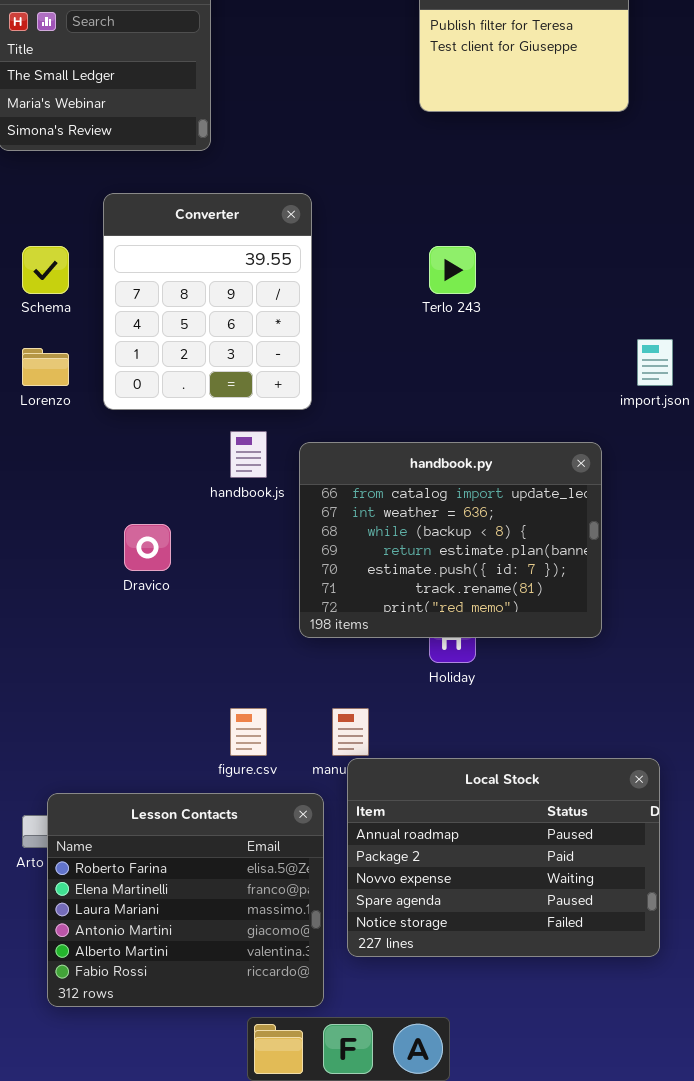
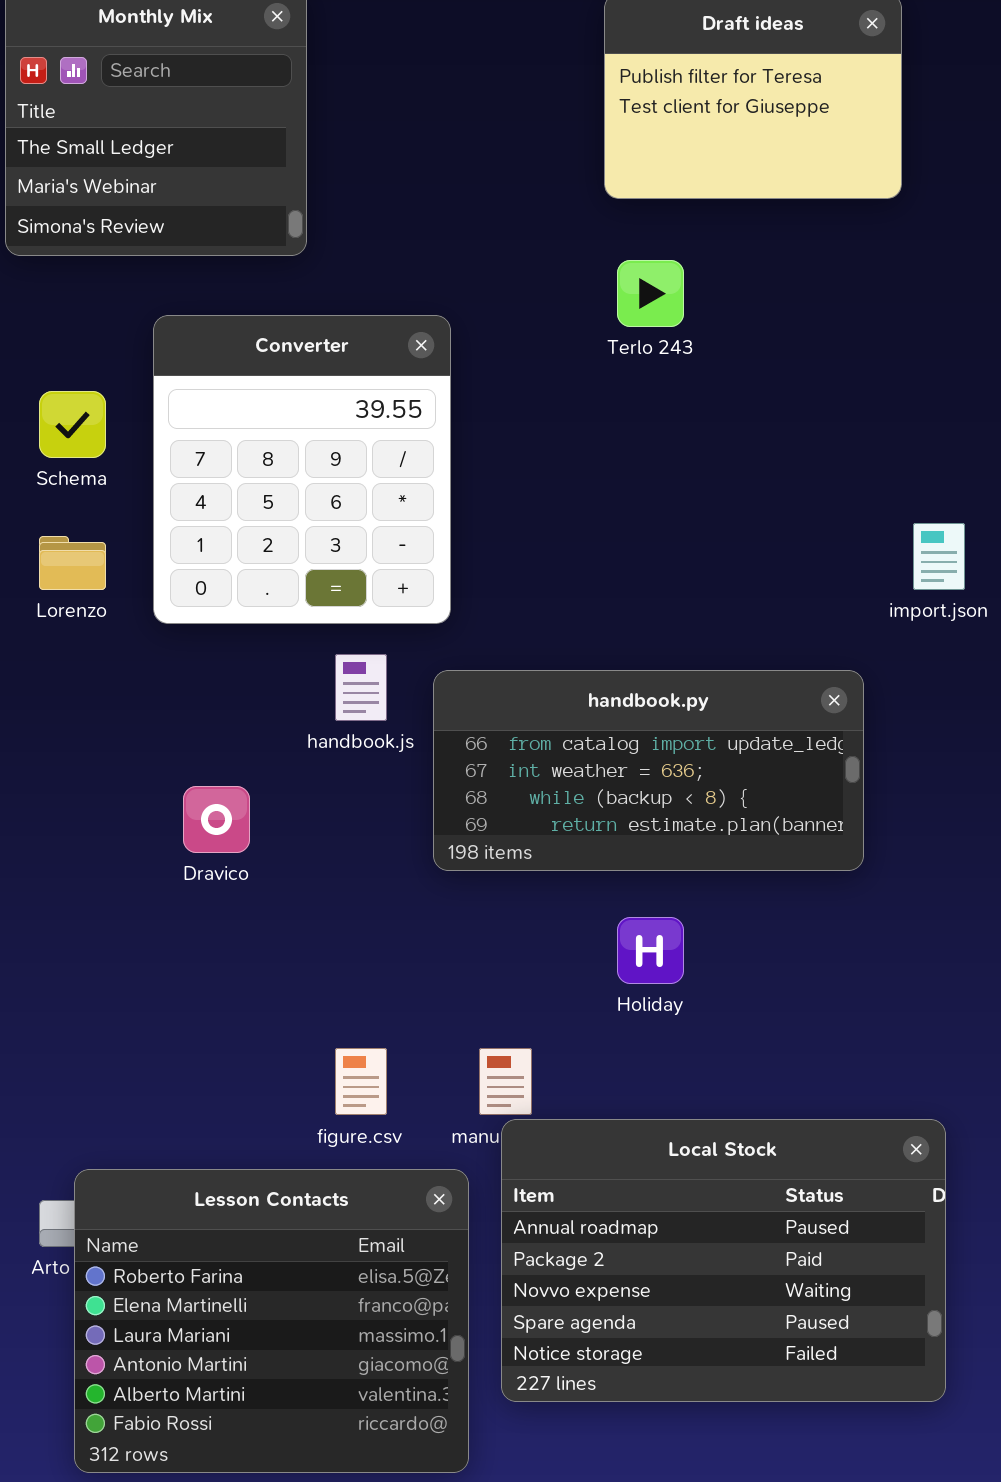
Terlo 243: [429,246,476,294] -> [617,260,684,327], moved
handbook.py: [299,442,602,638] -> [433,670,864,871], resized

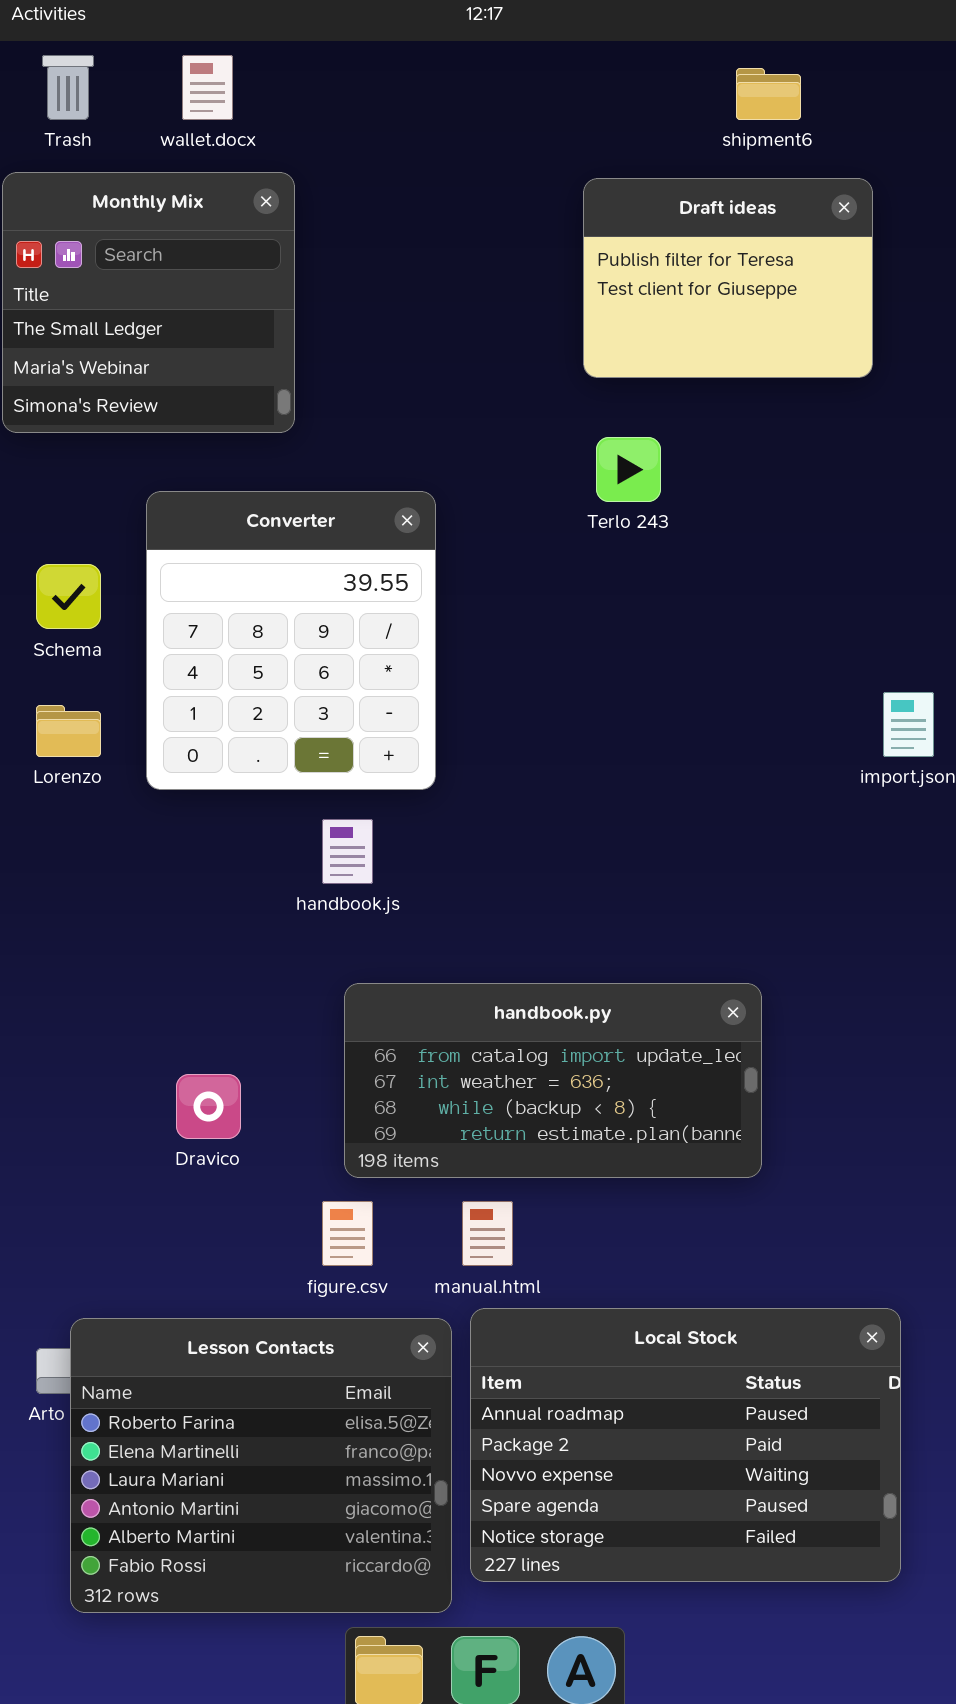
handbook.py: [433,670,864,871] -> [344,983,762,1178], moved
Dravico: [183,786,250,853] -> [176,1074,241,1139], moved
Local Stock: [501,1119,946,1402] -> [470,1308,901,1582], moved

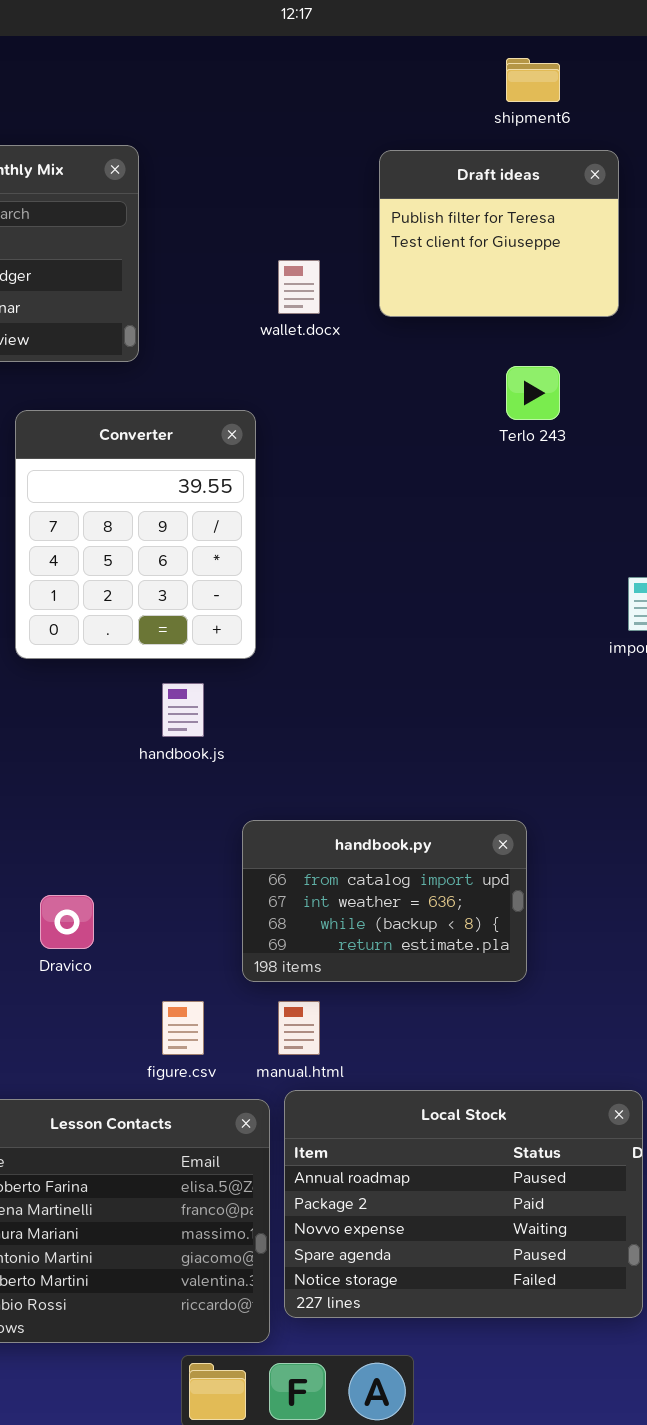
wallet.docx: [182,55,233,120] -> [278,260,320,314], moved
Terlo 243: [596,437,661,502] -> [506,366,560,420], moved
handbook.py: [344,983,762,1178] -> [242,820,527,982], resized

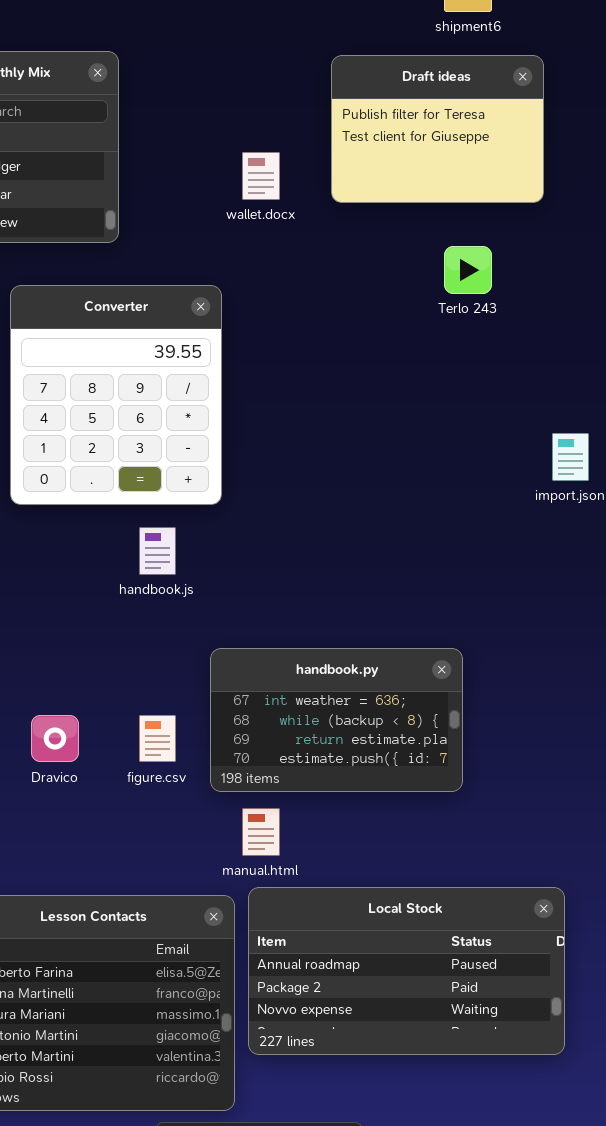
handbook.py: [242,820,527,982] -> [210,648,463,792], scrolled down 1 row
figure.csv: [162,1001,204,1055] -> [139,715,176,762], moved
Local Stock: [284,1090,643,1318] -> [248,887,565,1055], resized

